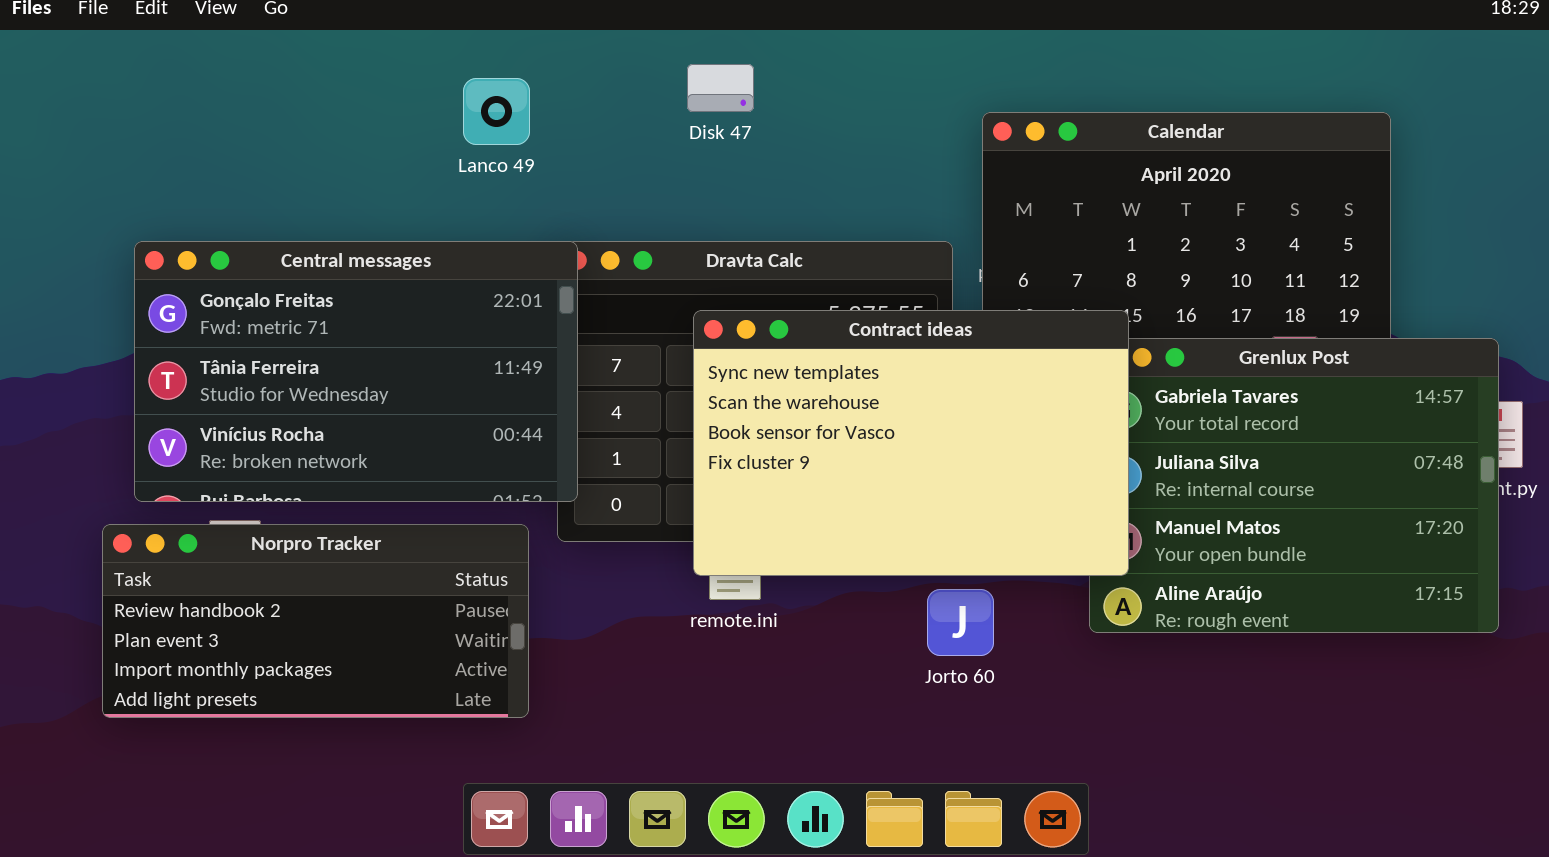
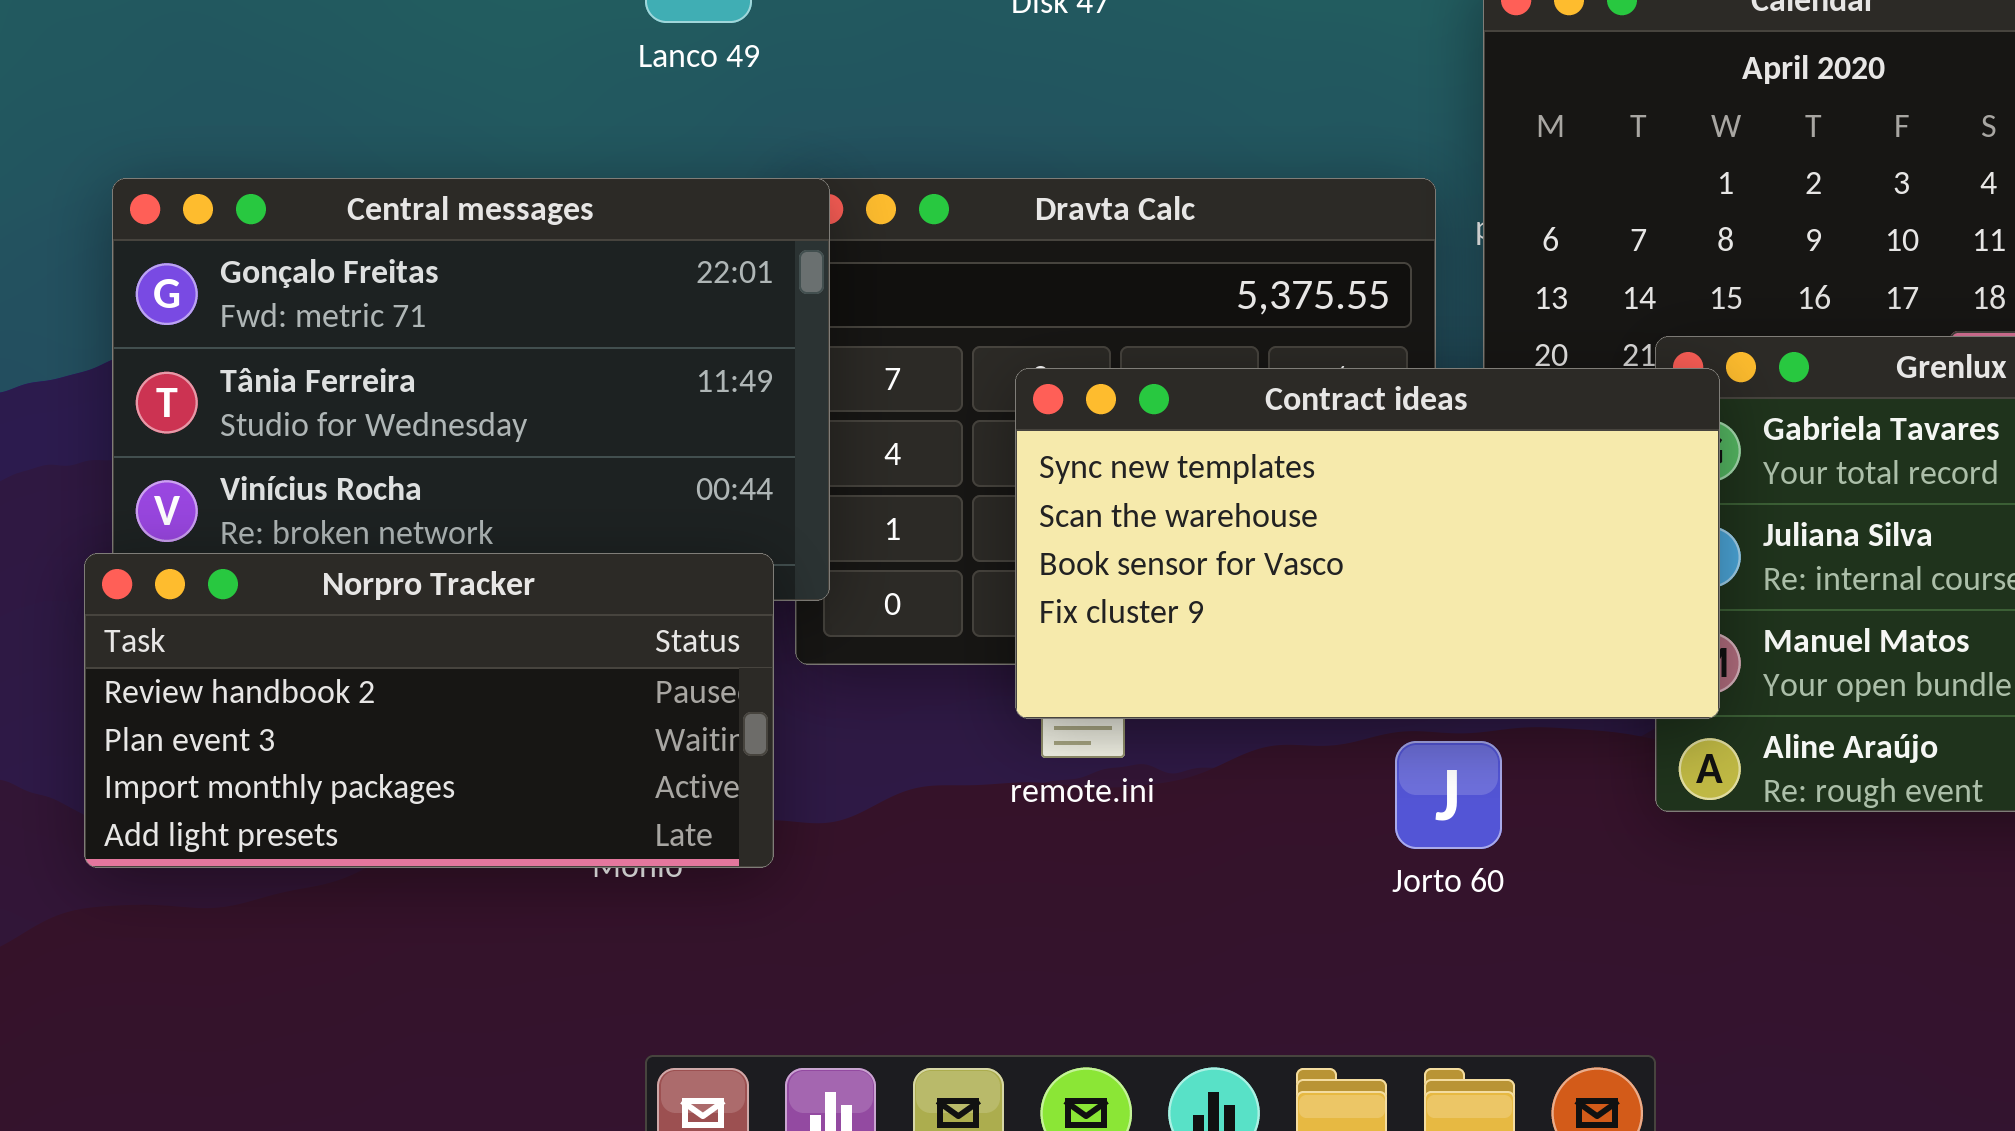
Contract ideas: [693,310,1129,576] -> [1015,368,1720,719], resized
Norpro Tracker: [102,524,529,718] -> [84,553,774,868], moved

